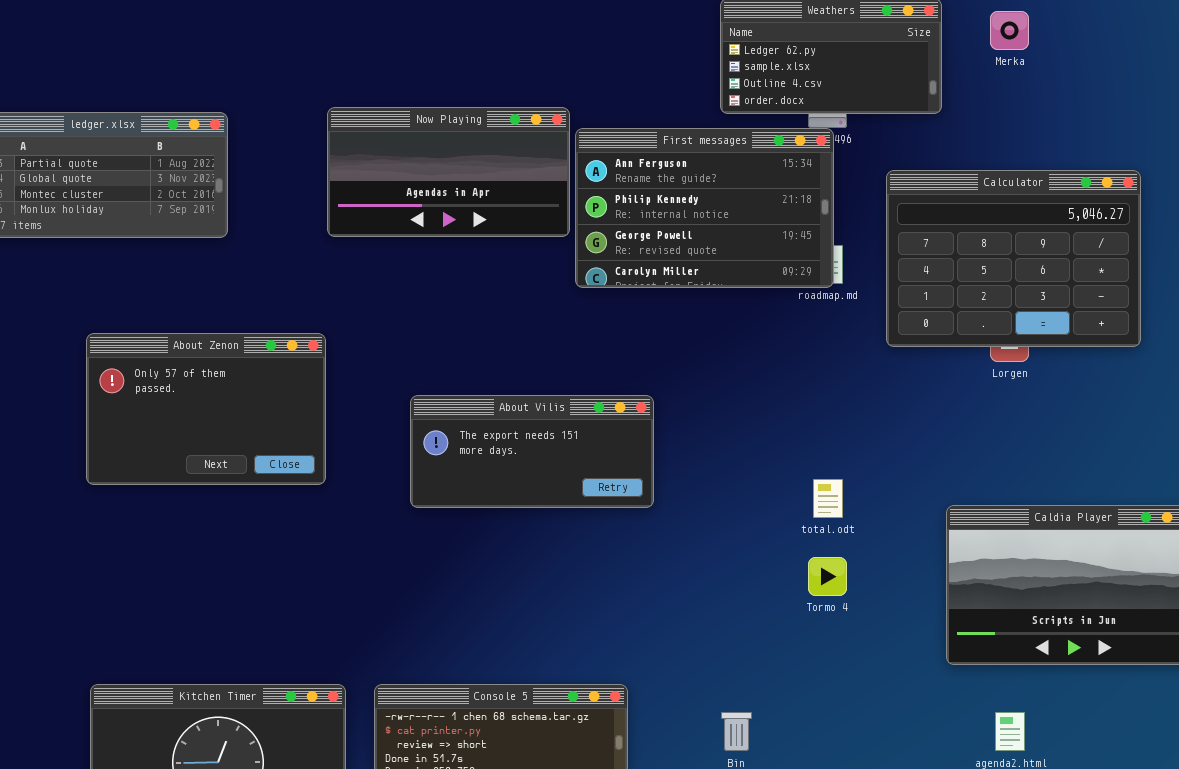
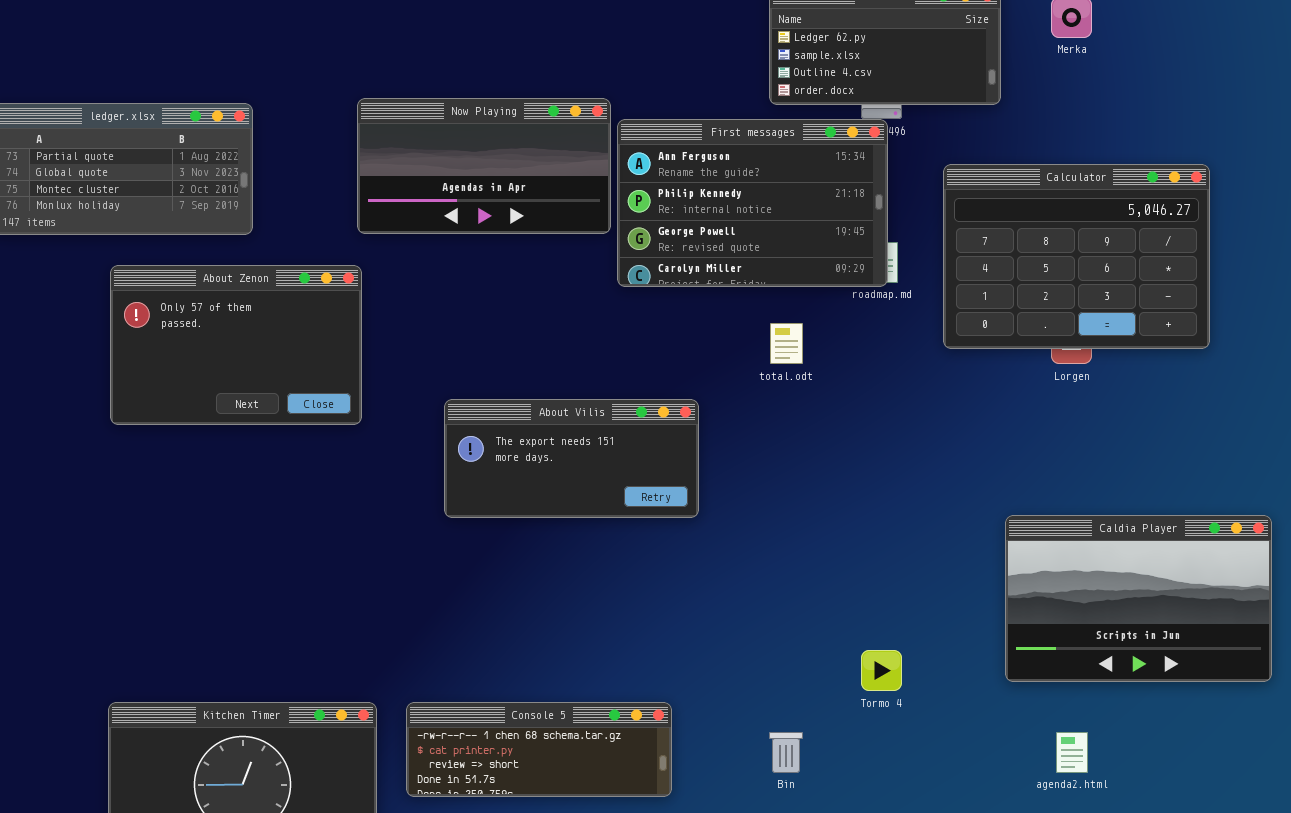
About Zenon: [86,333,326,485] -> [110,265,362,425], moved
total.odt: [813,479,843,518] -> [770,323,803,364], moved
Tormo 4: [808,557,847,596] -> [861,650,902,691], moved

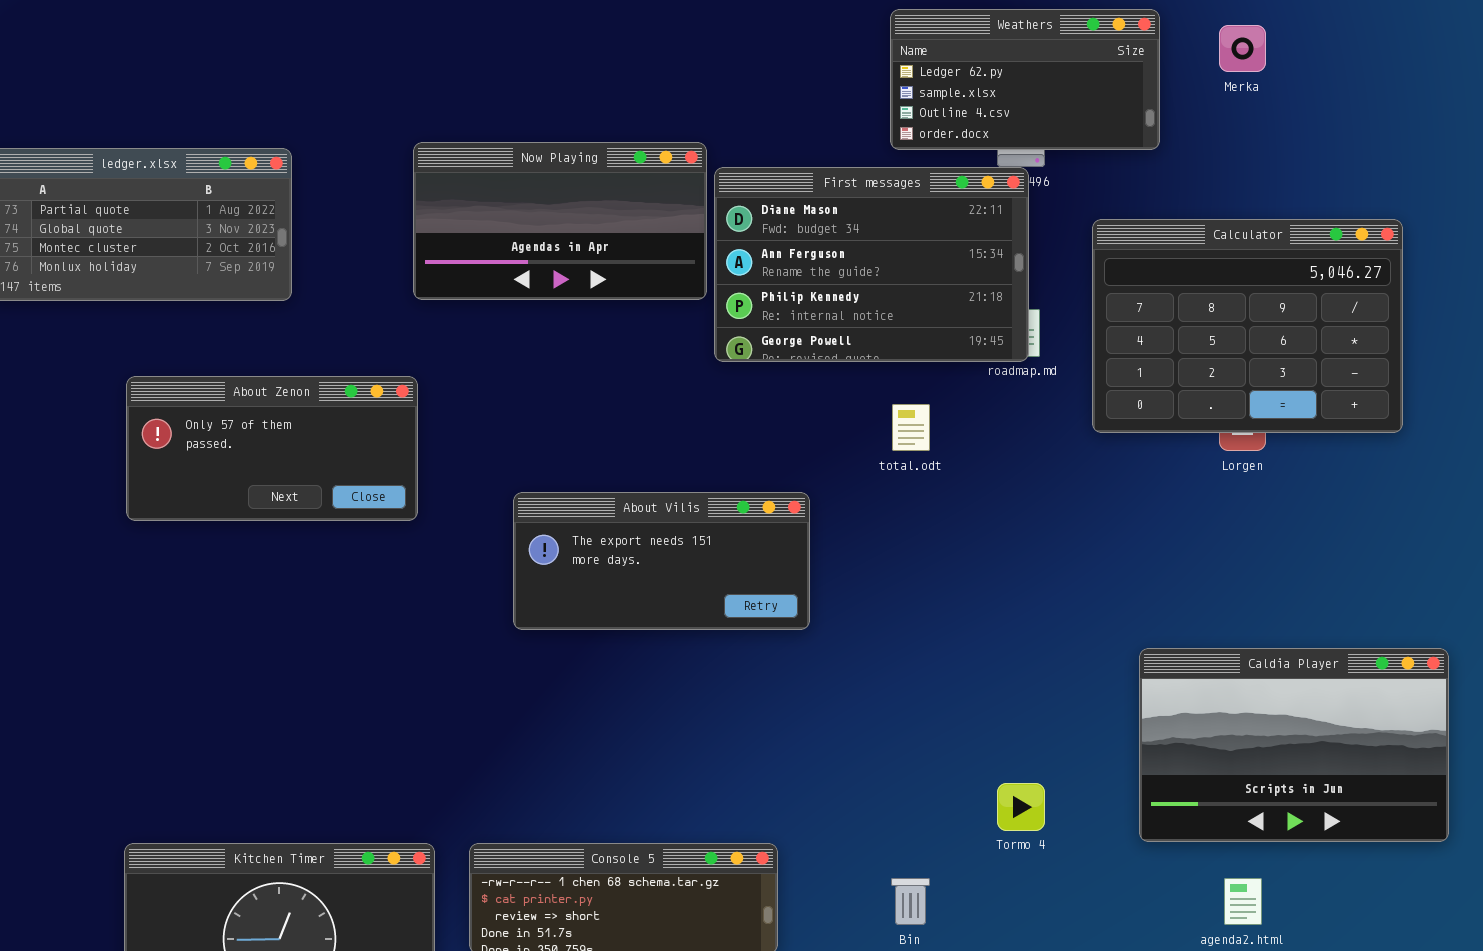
First messages: [617,119,888,287] -> [714,167,1029,362], scrolled up 1 row
About Zenon: [110,265,362,425] -> [126,376,418,521], resized
Caldia Player: [1005,515,1272,682] -> [1139,648,1449,842], moved

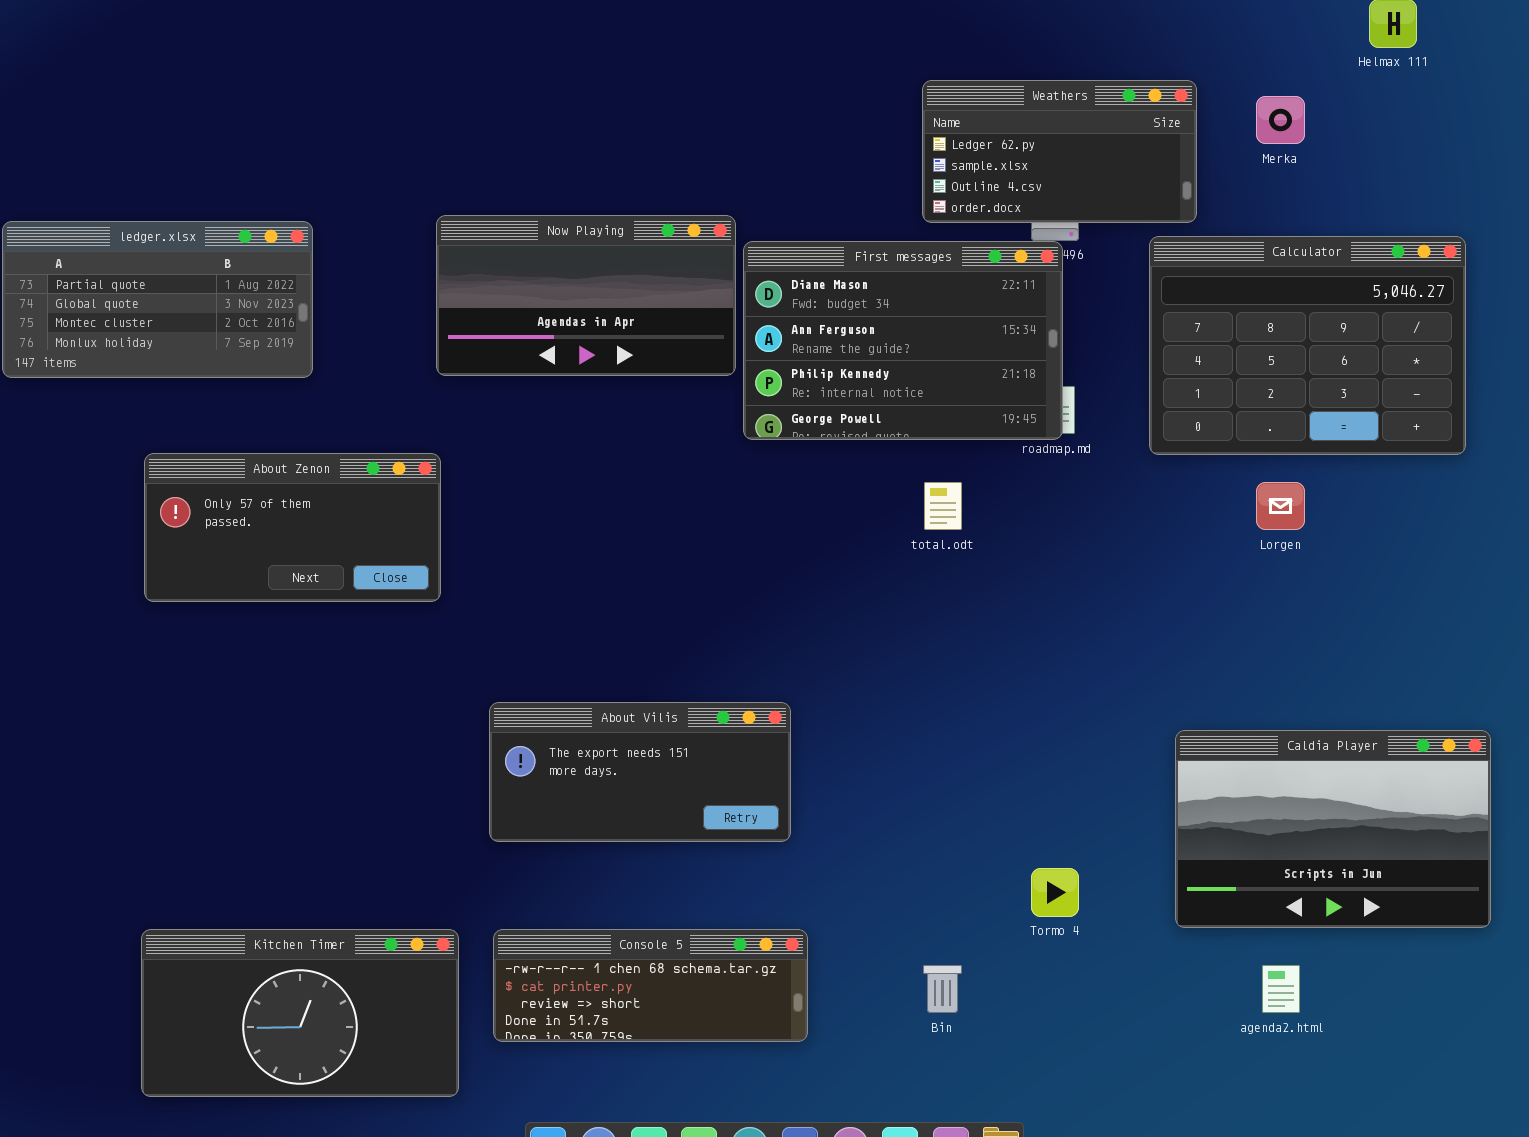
Calculator: [1092,219,1403,433] -> [1149,236,1466,455], moved
About Vilis: [513,492,810,630] -> [489,702,791,842], moved

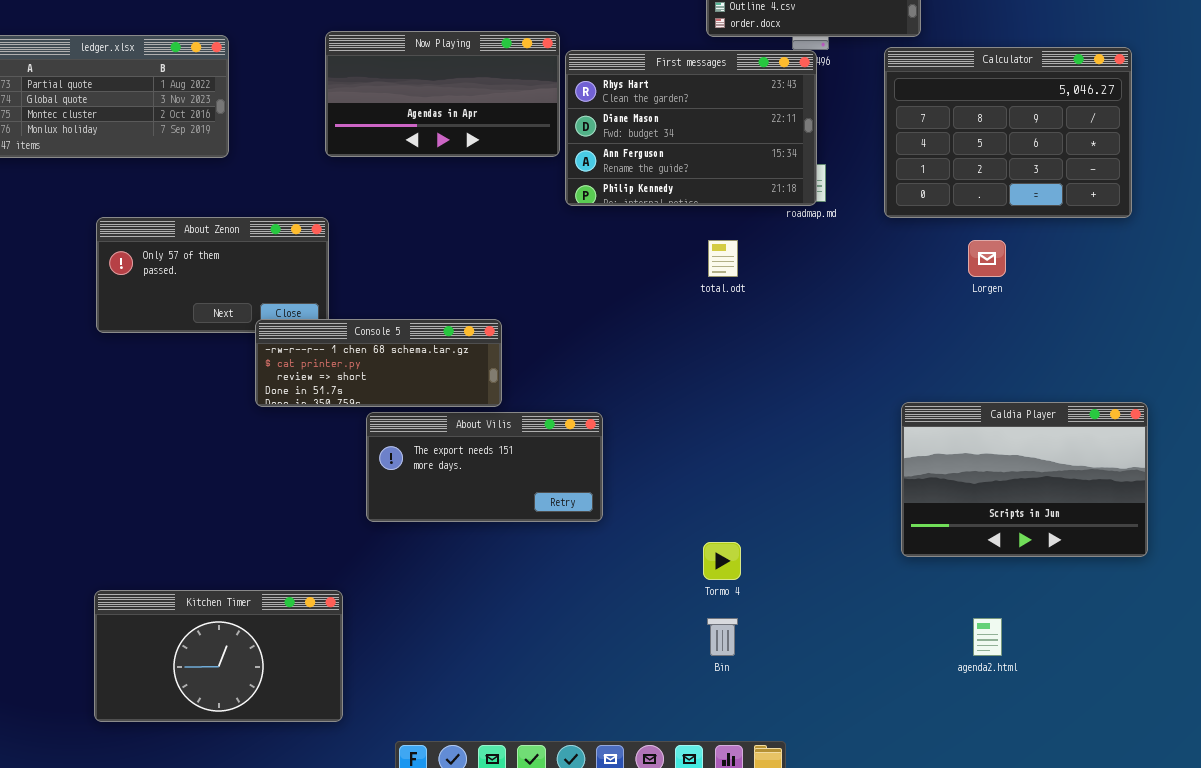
First messages: [743,241,1063,440] -> [565,50,817,206], scrolled up 1 row
Caldia Player: [1175,730,1491,928] -> [901,402,1148,557], moved
Tormo 4: [1031,868,1079,917] -> [703,542,741,580], moved
Console 5: [493,929,808,1042] -> [255,319,502,407], moved

